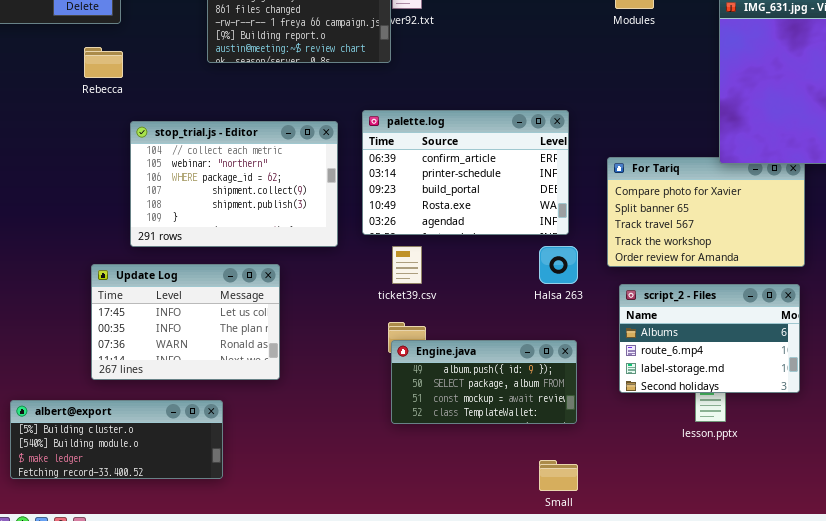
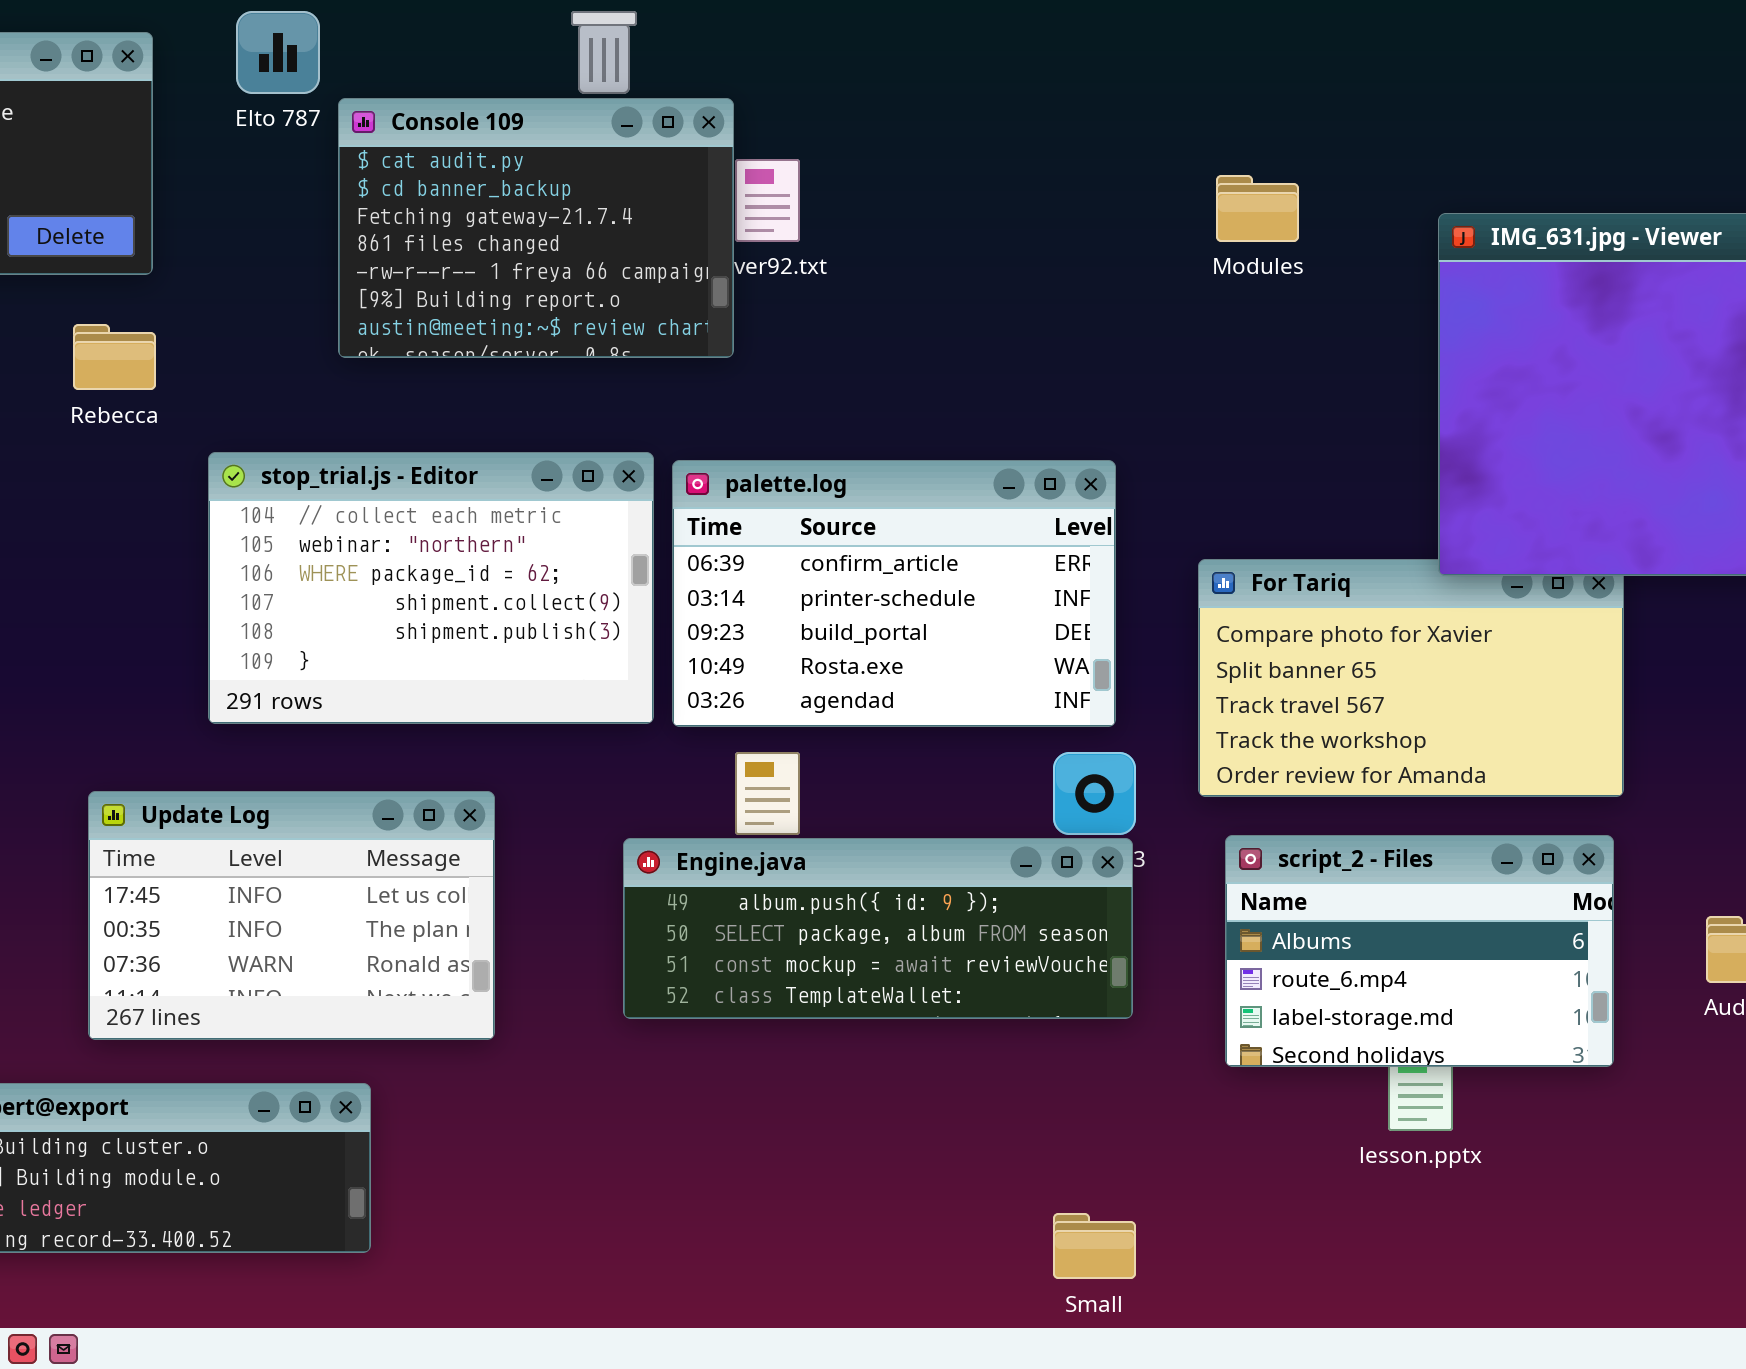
stop_trial.js - Editor: [130,121,338,247] -> [208,452,654,724], moved
Engine.java: [391,340,577,424] -> [623,838,1133,1019], moved, resized

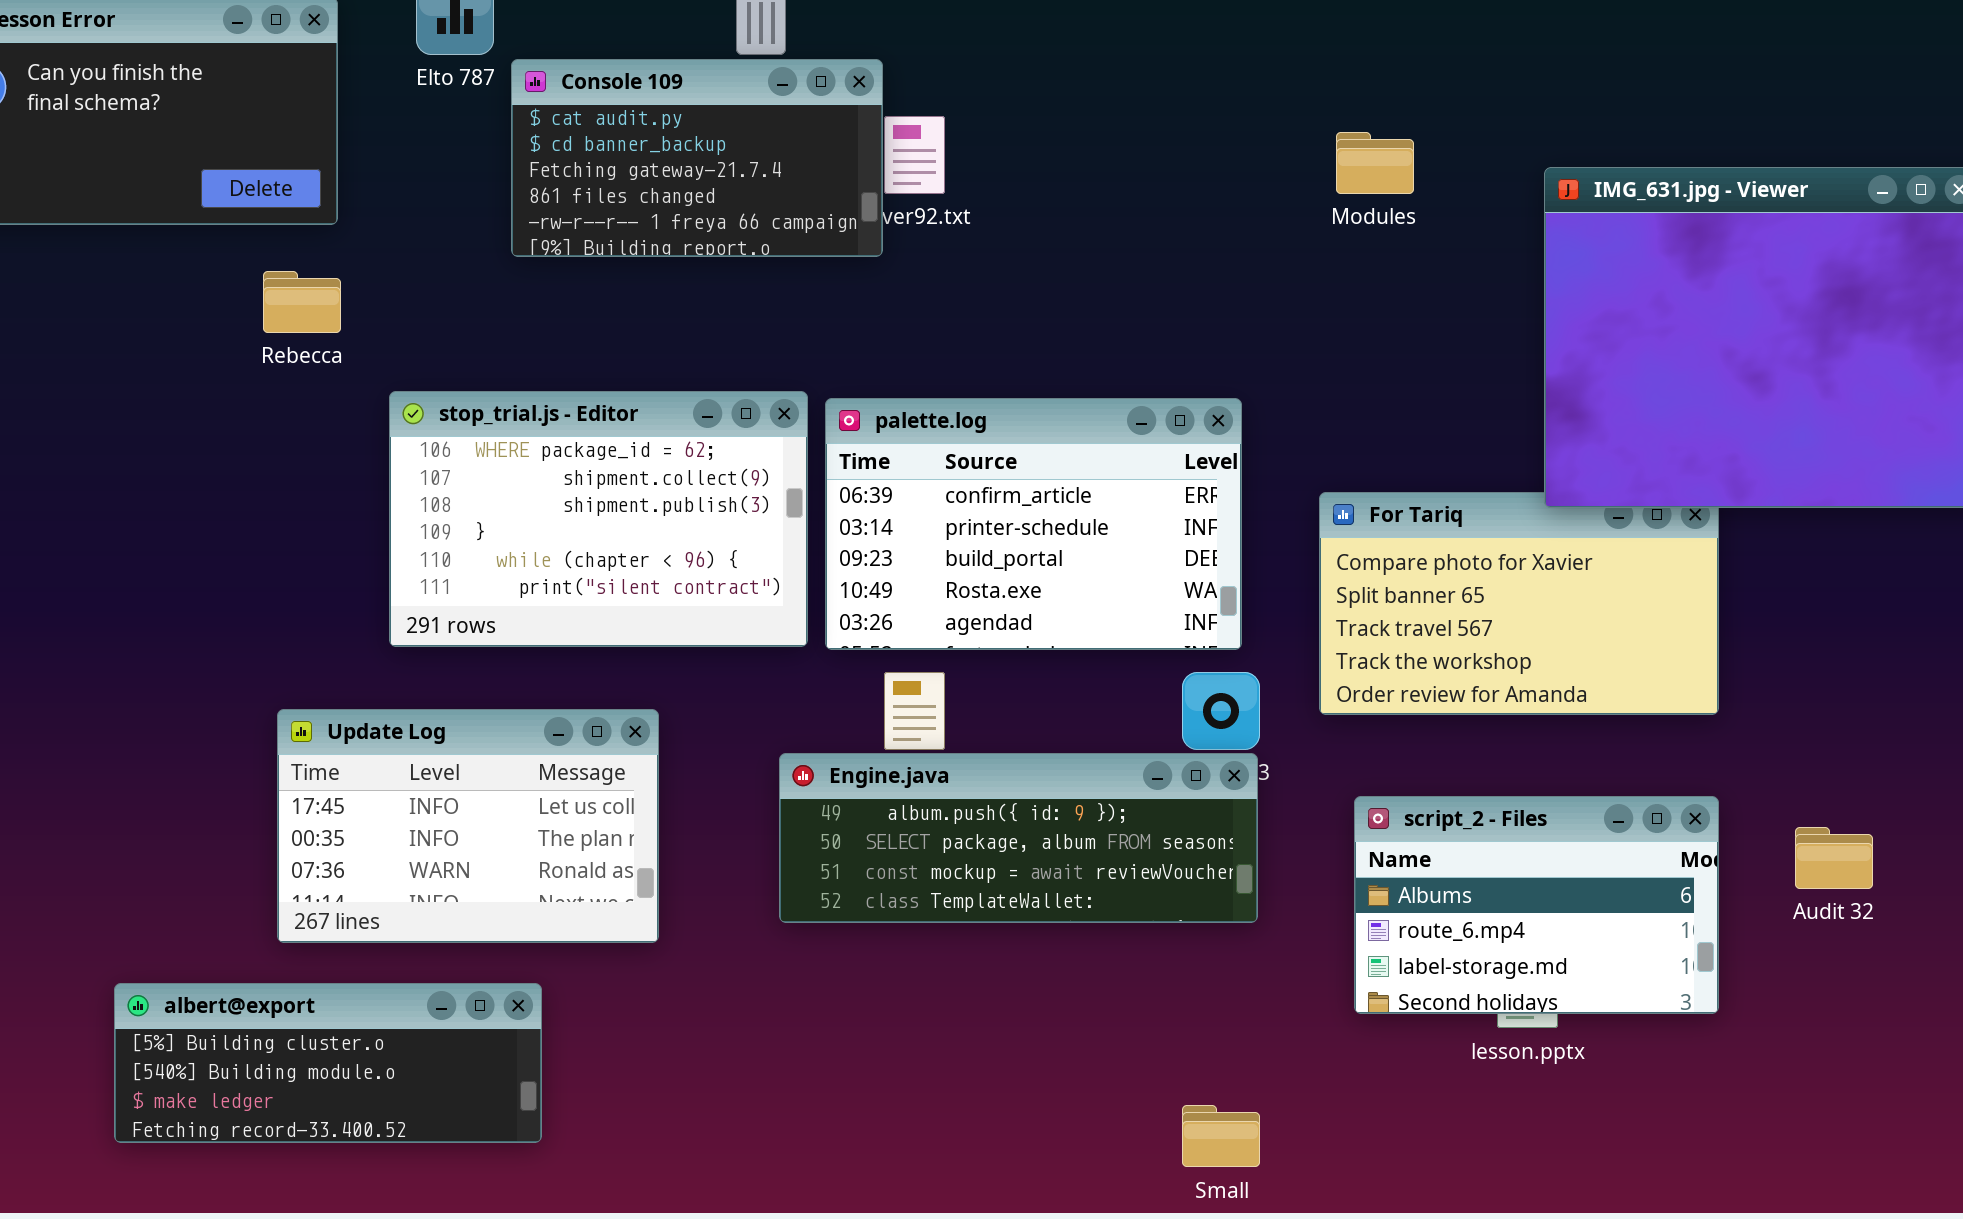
Console 109: [338,98,734,358] -> [511,59,883,257], resized
stop_trial.js - Editor: [208,452,654,724] -> [389,391,808,647], scrolled down 2 rows
script_2 - Files: [1225,835,1614,1067] -> [1354,796,1719,1014], moved

